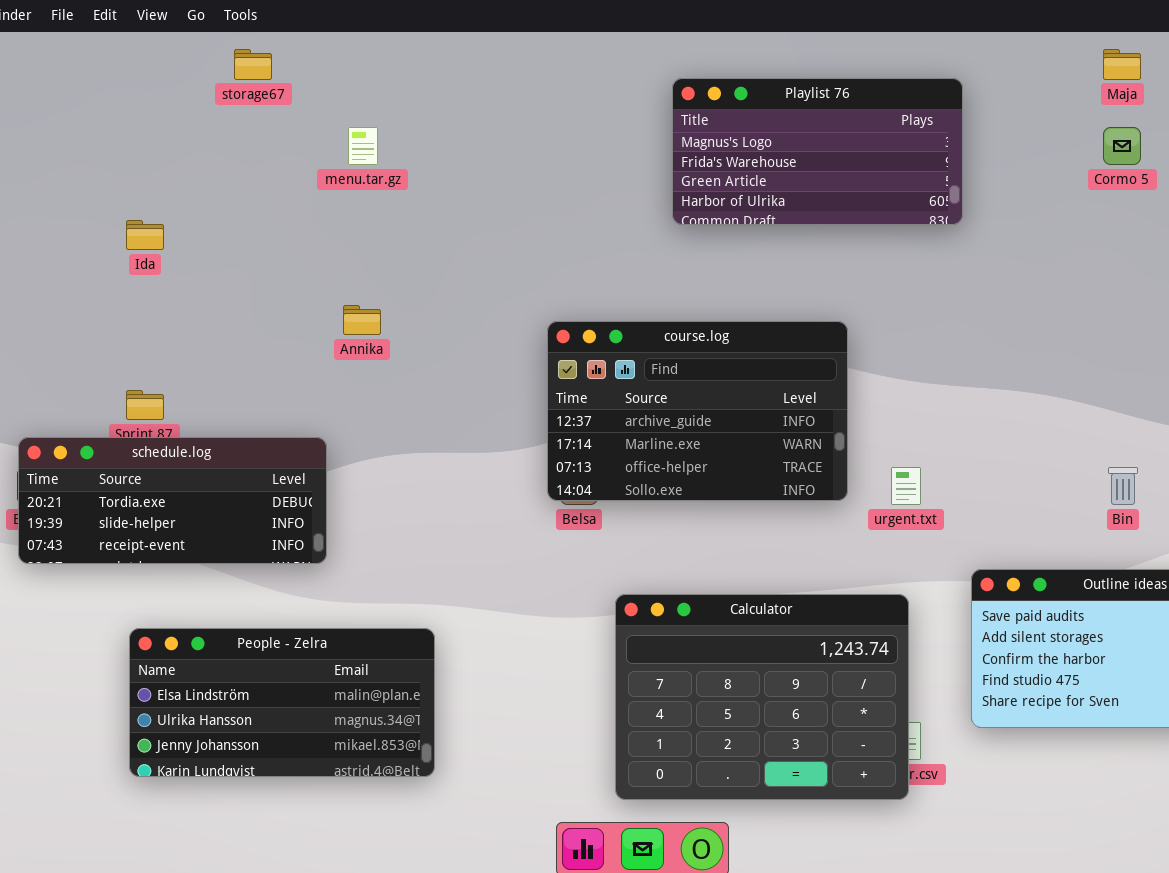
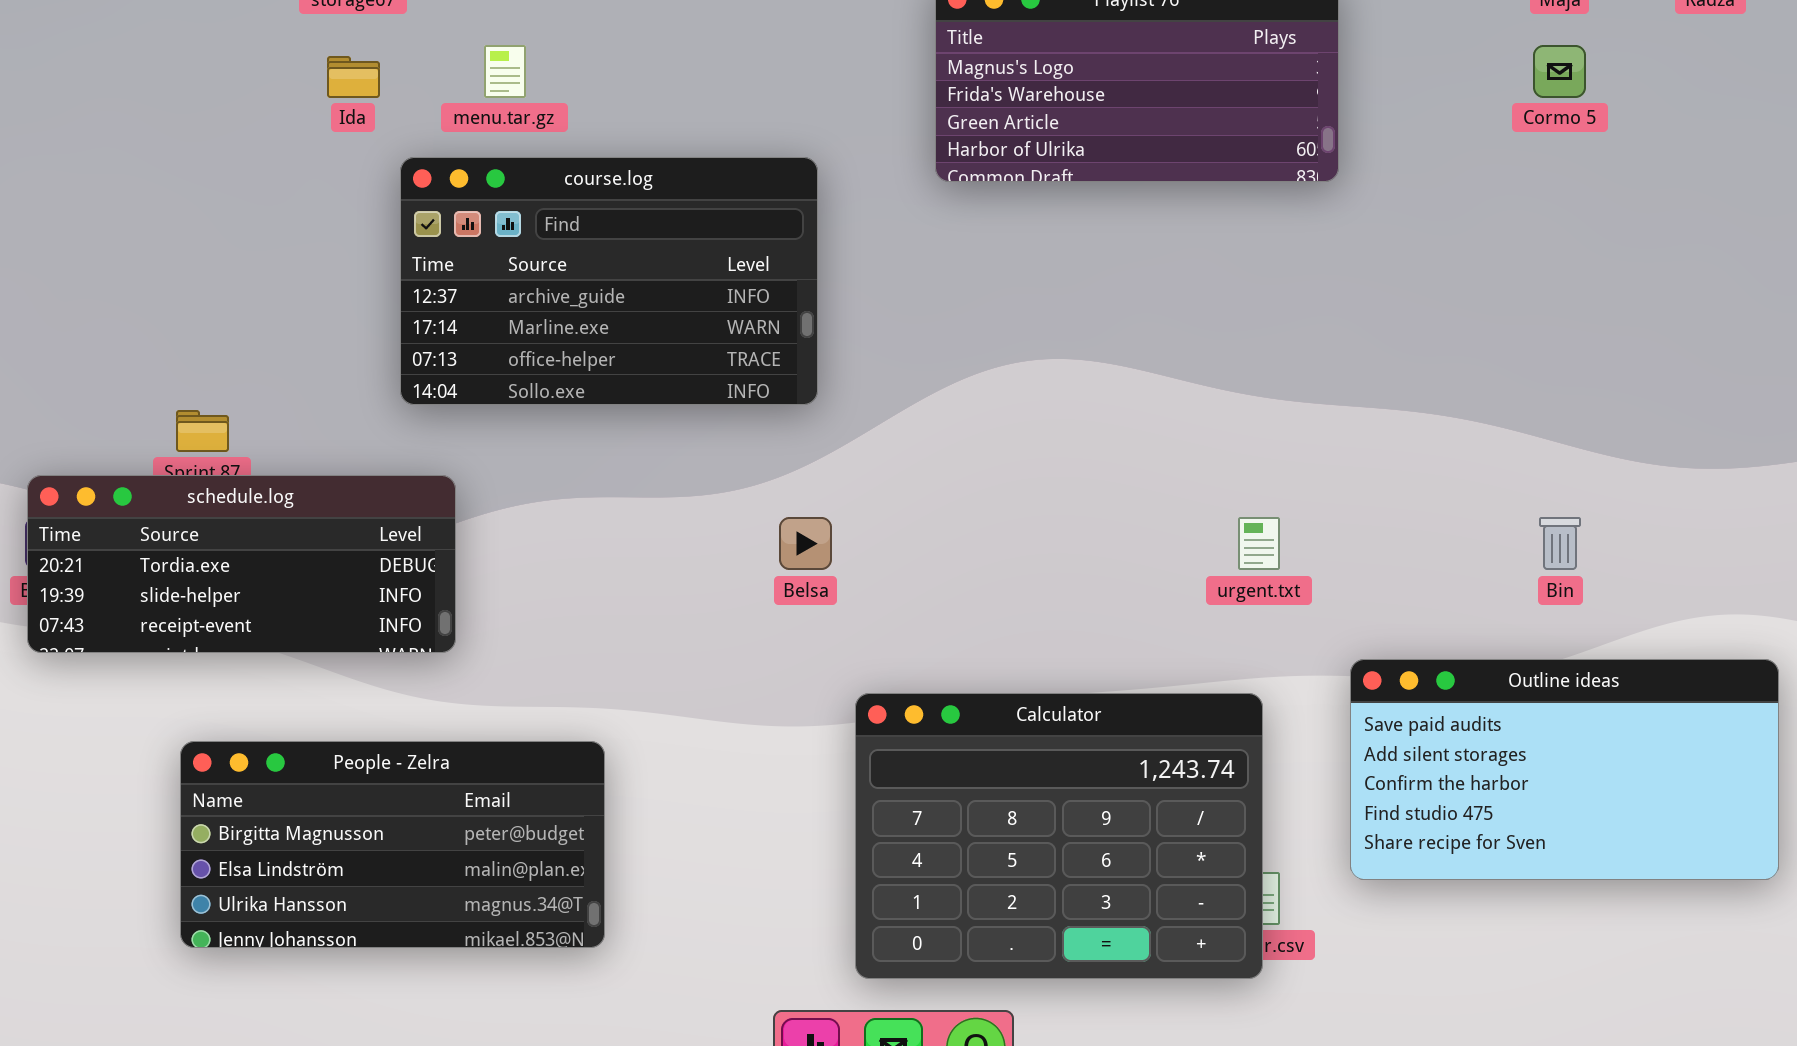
Ida: [126,220,164,250] -> [327,56,380,98], moved
course.log: [547,321,848,501] -> [400,157,818,405], moved
People - Zelra: [129,628,435,777] -> [180,741,605,948], scrolled up 1 row

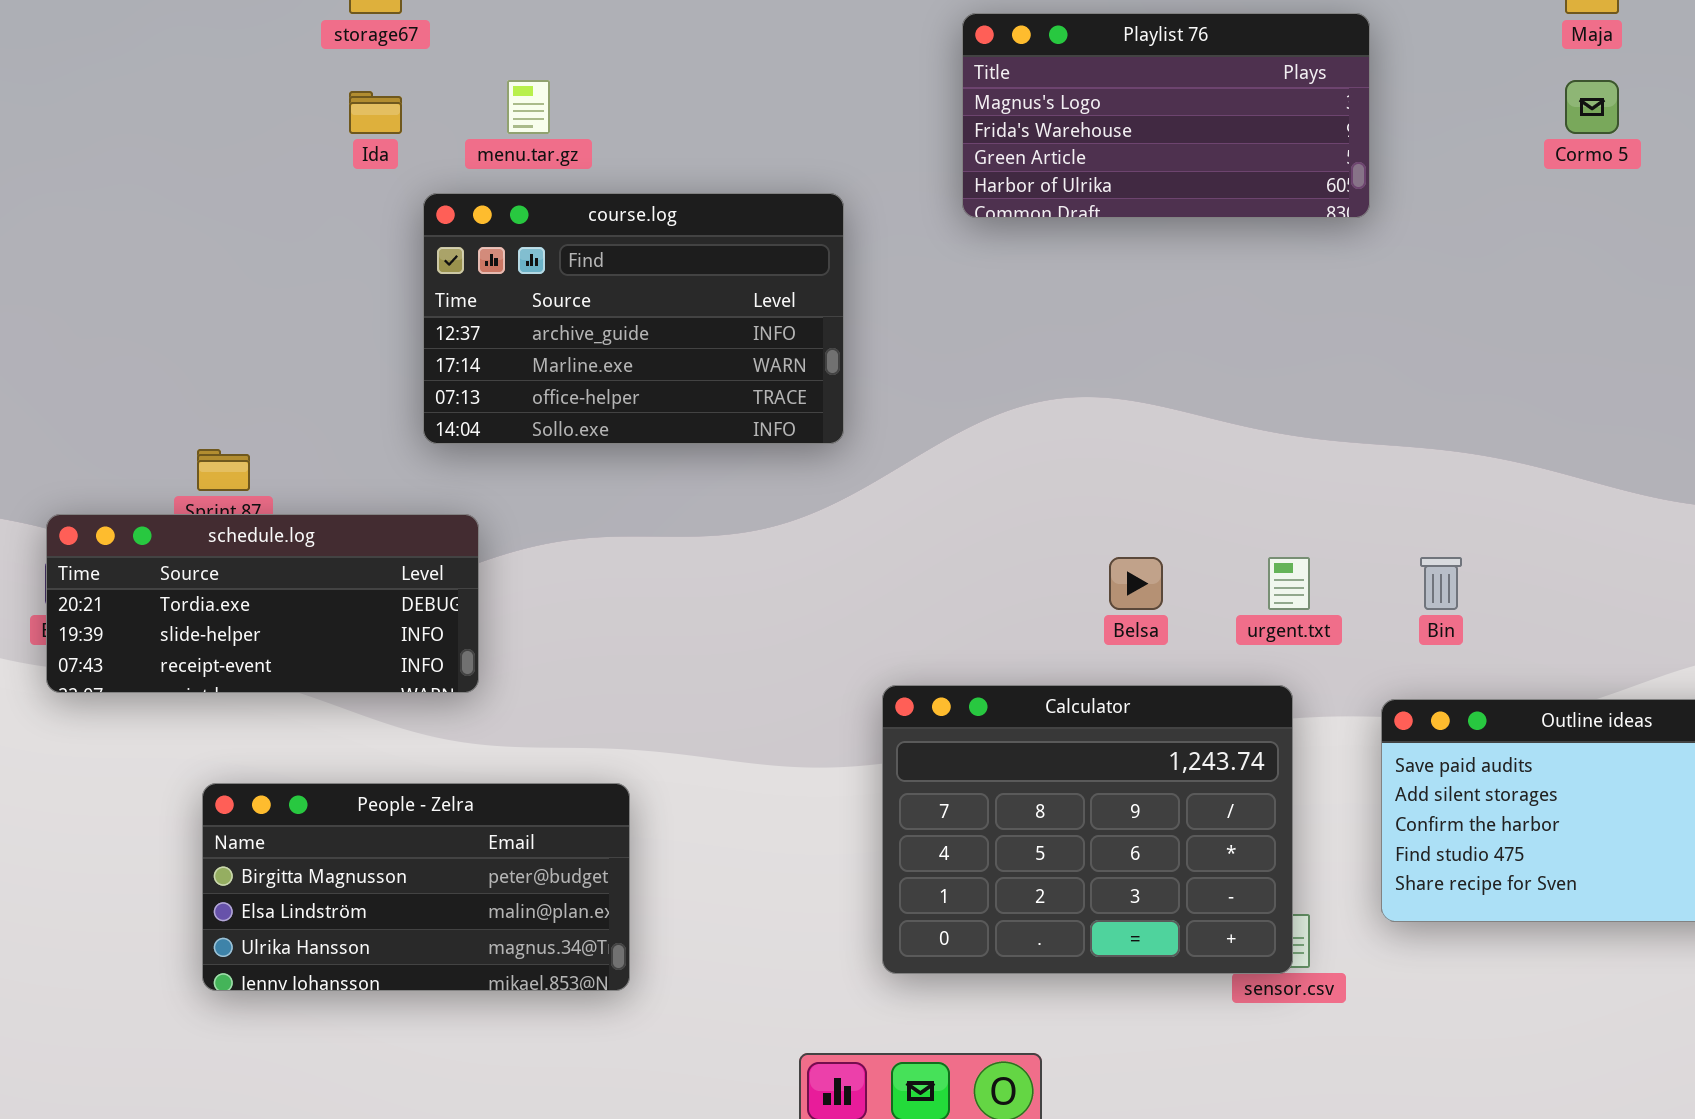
Belsa: [779,517,832,570] -> [1109,557,1163,610], moved
Bin: [1539,517,1581,570] -> [1420,557,1462,610], moved
Calculator: [855,693,1263,979] -> [882,685,1293,974], moved

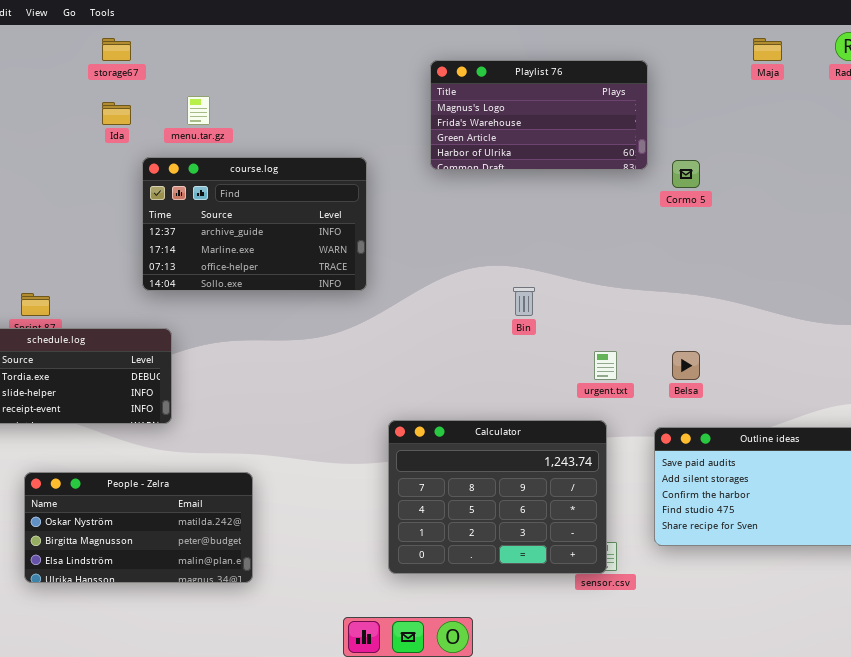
Cormo 5: [1565,80,1619,134] -> [672,160,700,188], moved
Belsa: [1109,557,1163,610] -> [672,351,700,380], moved
Bin: [1420,557,1462,610] -> [513,287,535,316], moved
People - Zelra: [202,783,630,991] -> [24,472,253,583], scrolled up 1 row

